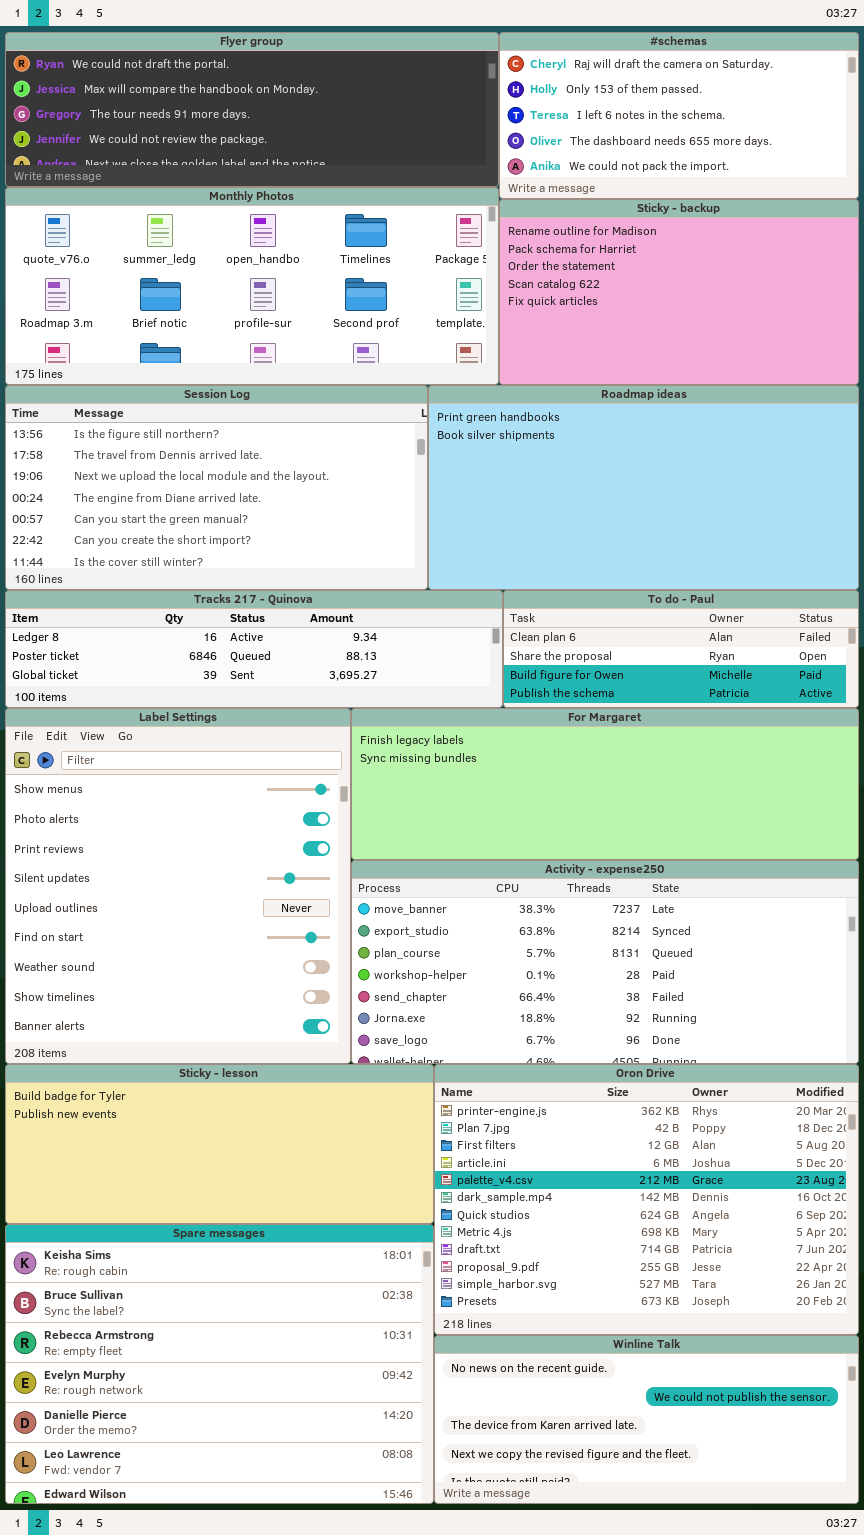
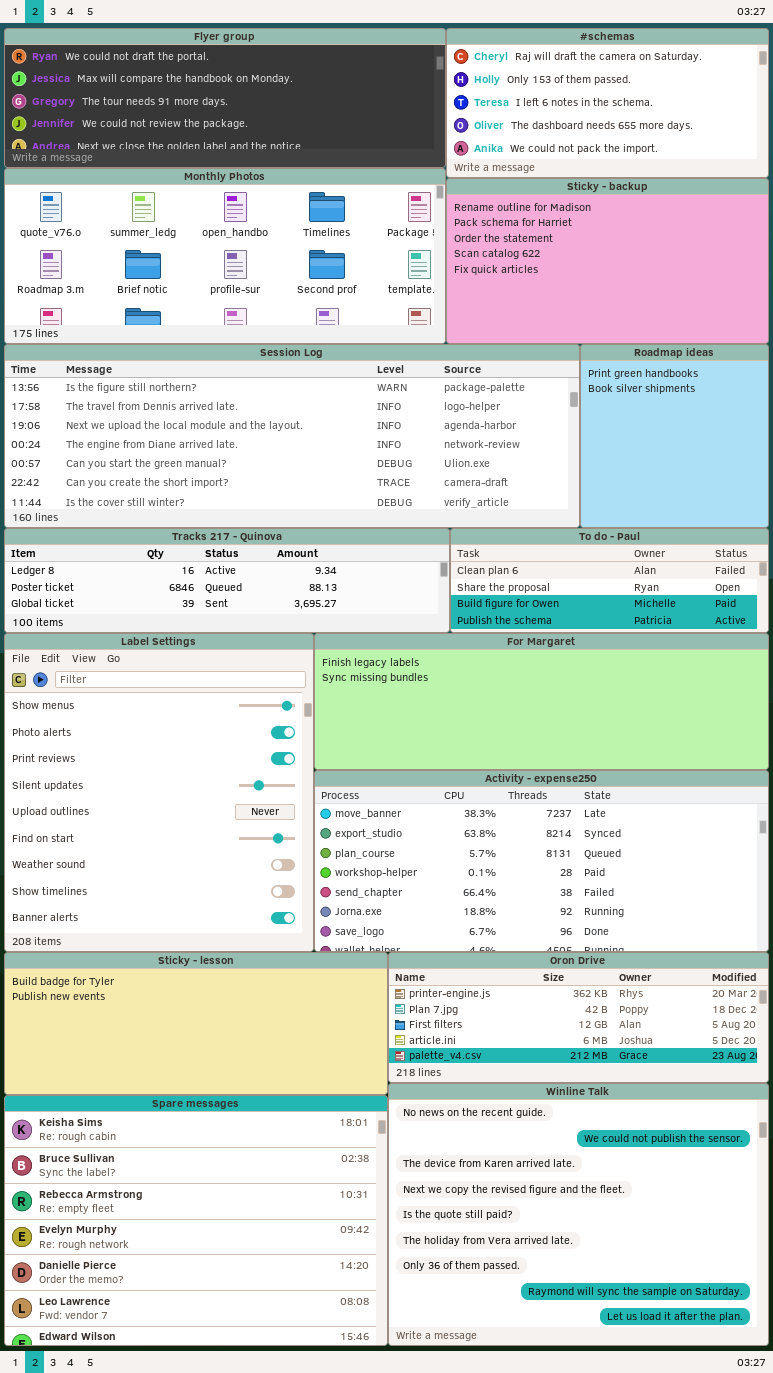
Session Log: [5,385,428,590] -> [4,344,580,528], resized
Roadmap ideas: [428,385,859,590] -> [580,344,769,528], resized
Oron Drive: [434,1064,859,1335] -> [388,952,769,1083], resized
Winline Talk: [434,1335,859,1504] -> [388,1083,769,1346], resized

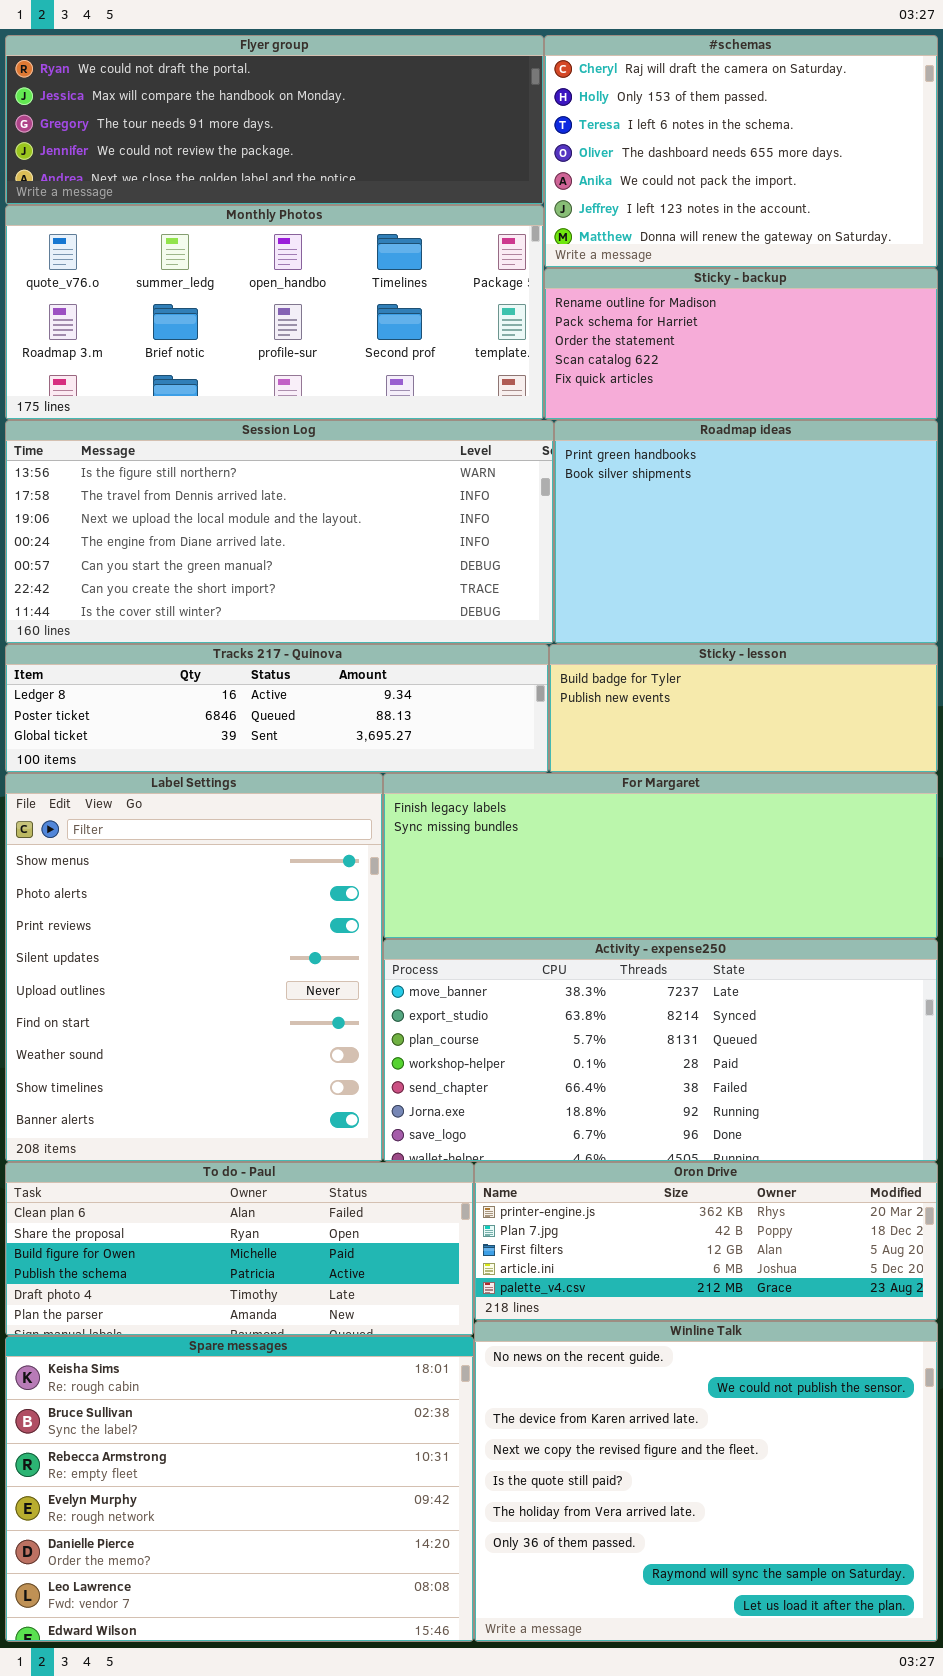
#schemas: [446,28,769,178] -> [544,35,938,268], resized
Sticky - backup: [446,178,769,344] -> [544,268,938,420], resized
Session Log: [4,344,580,528] -> [5,420,554,644], resized
Roadmap ideas: [580,344,769,528] -> [554,420,938,644], resized
To do - Paul: [450,528,769,633] -> [5,1162,474,1336], moved, resized
Sticky - lesson: [4,952,388,1095] -> [549,644,938,773], moved, resized

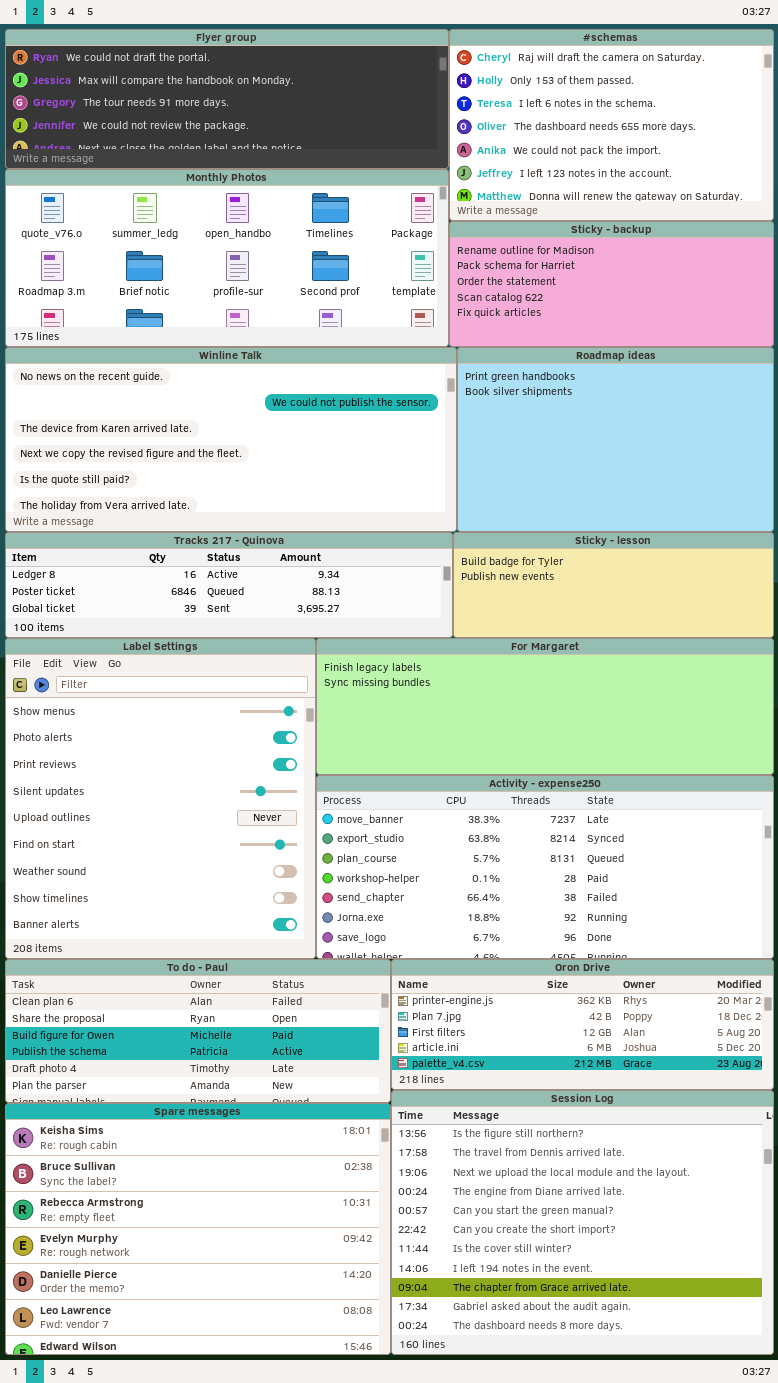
Session Log: [5,420,554,644] -> [391,1090,774,1355], moved, resized
Winline Talk: [474,1321,938,1642] -> [5,347,457,532], moved, resized

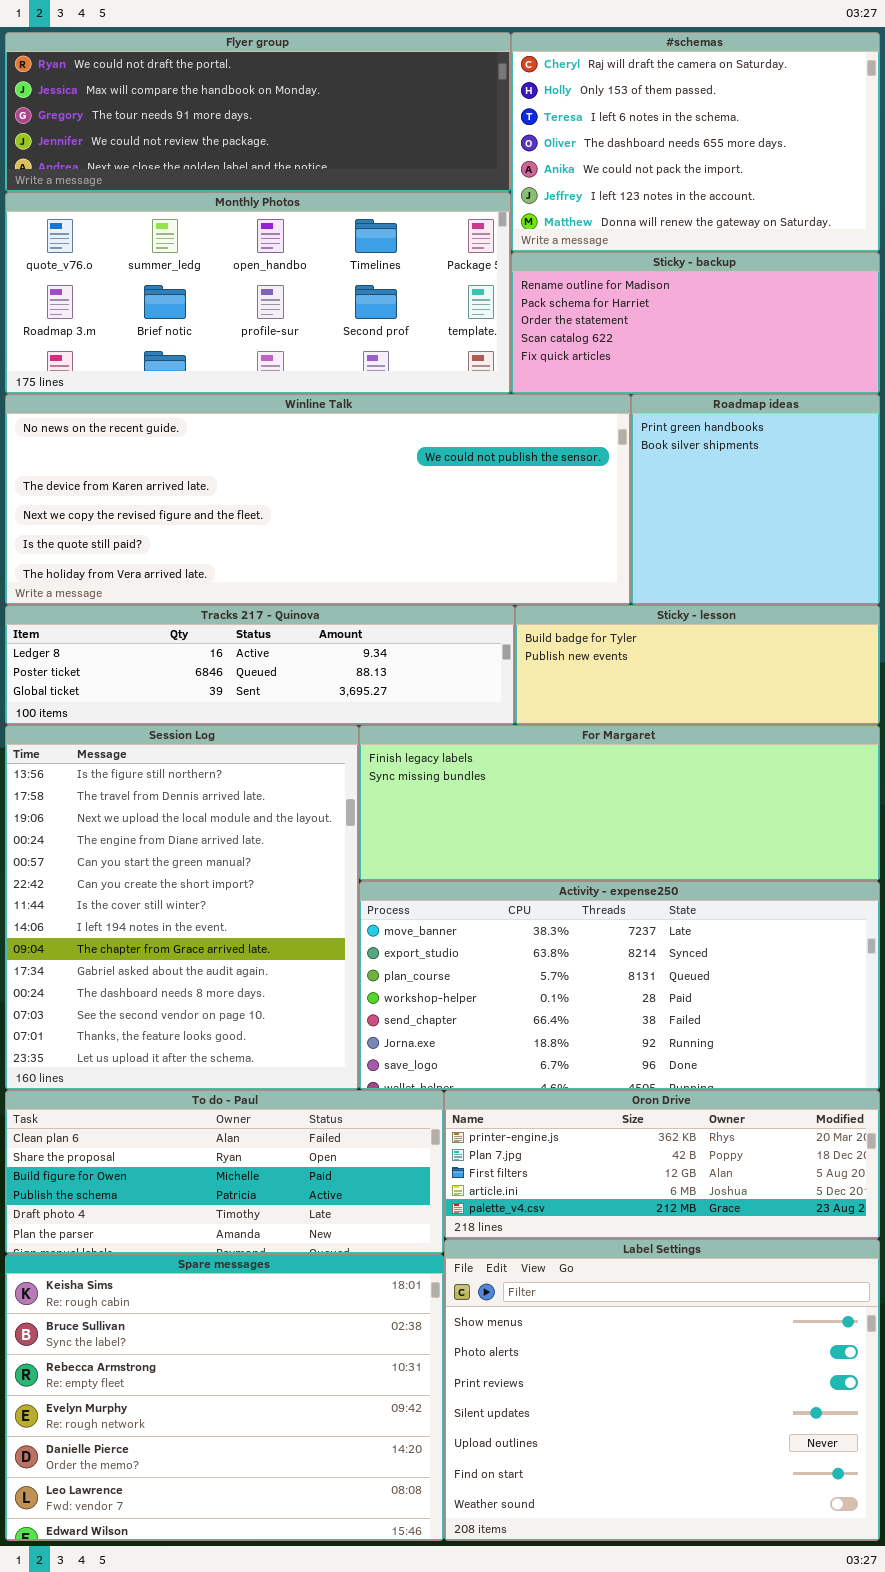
Winline Talk: [5,347,457,532] -> [5,394,631,605], resized
Roadmap ideas: [457,347,774,532] -> [631,394,880,605], resized
Label Settings: [5,638,316,959] -> [444,1239,880,1541], moved, resized
Session Log: [391,1090,774,1355] -> [5,725,359,1090], moved, resized

